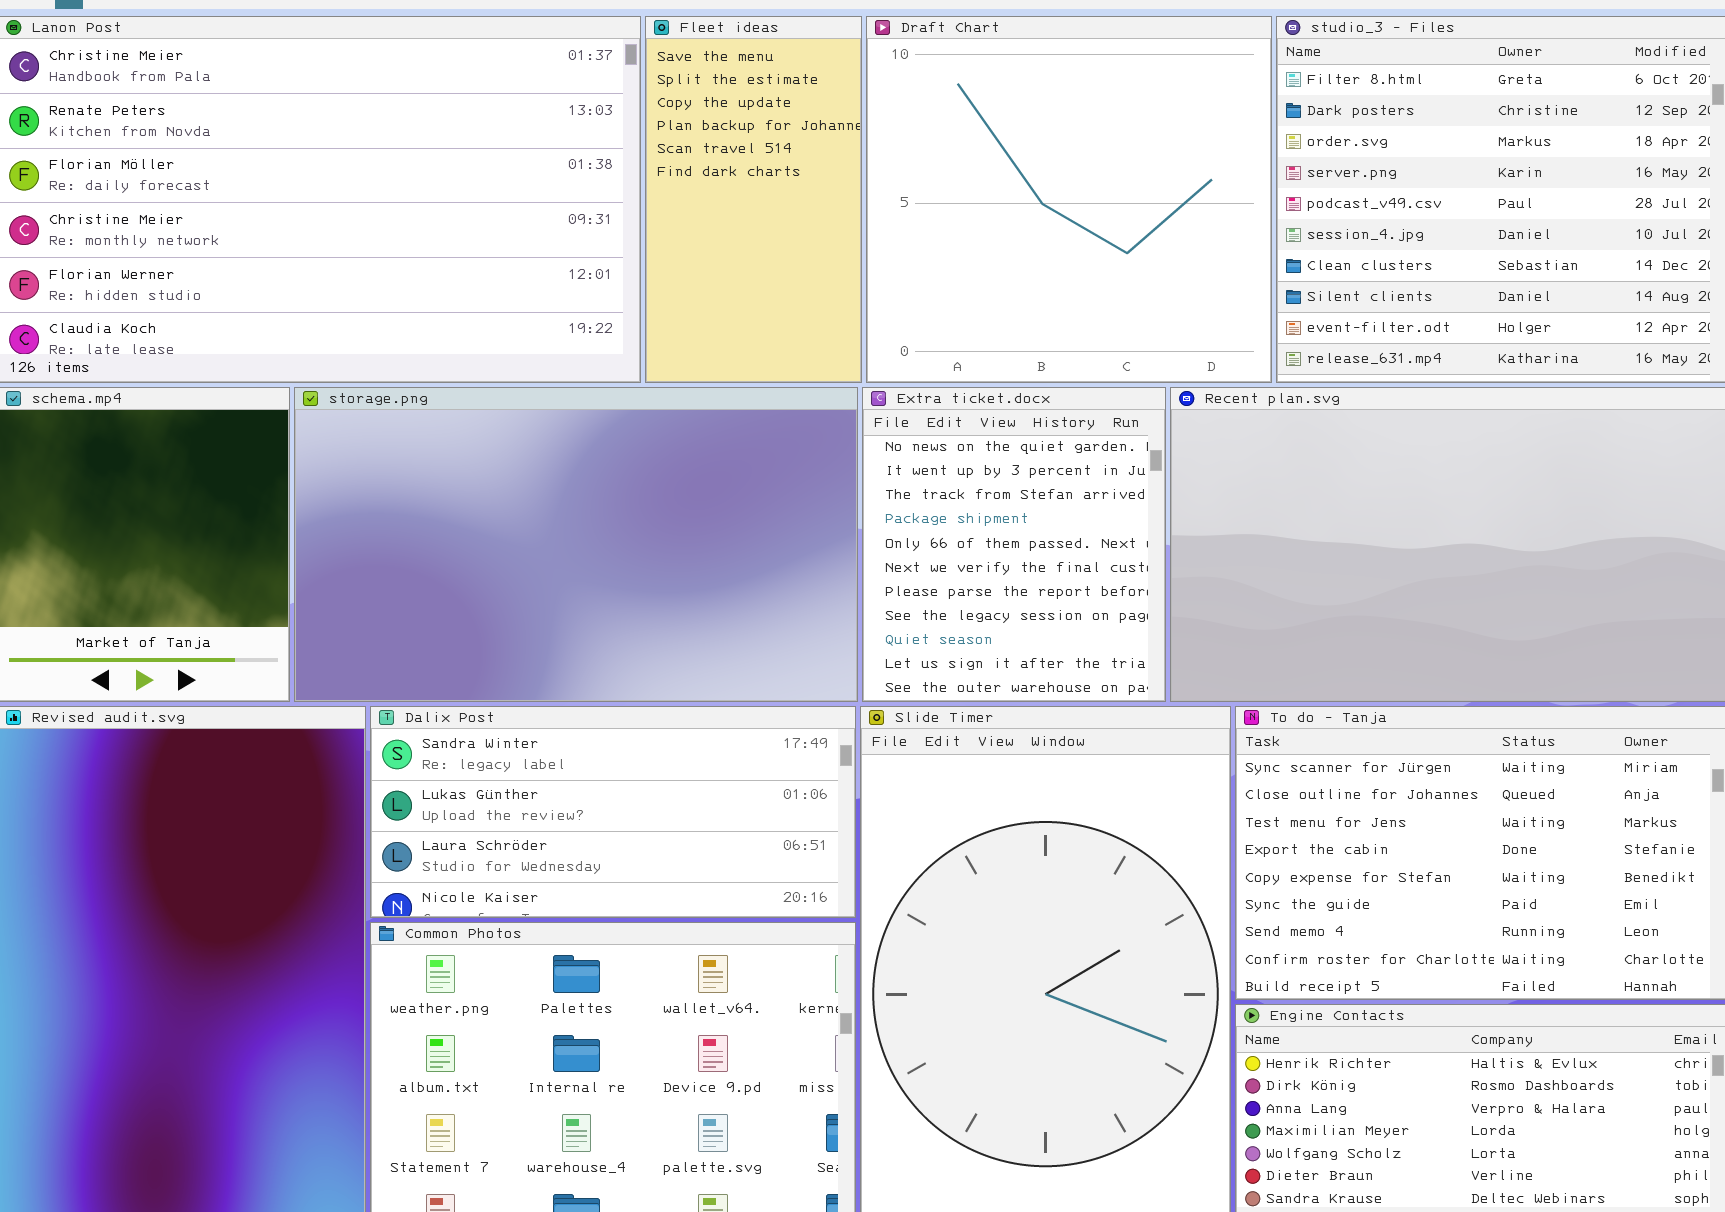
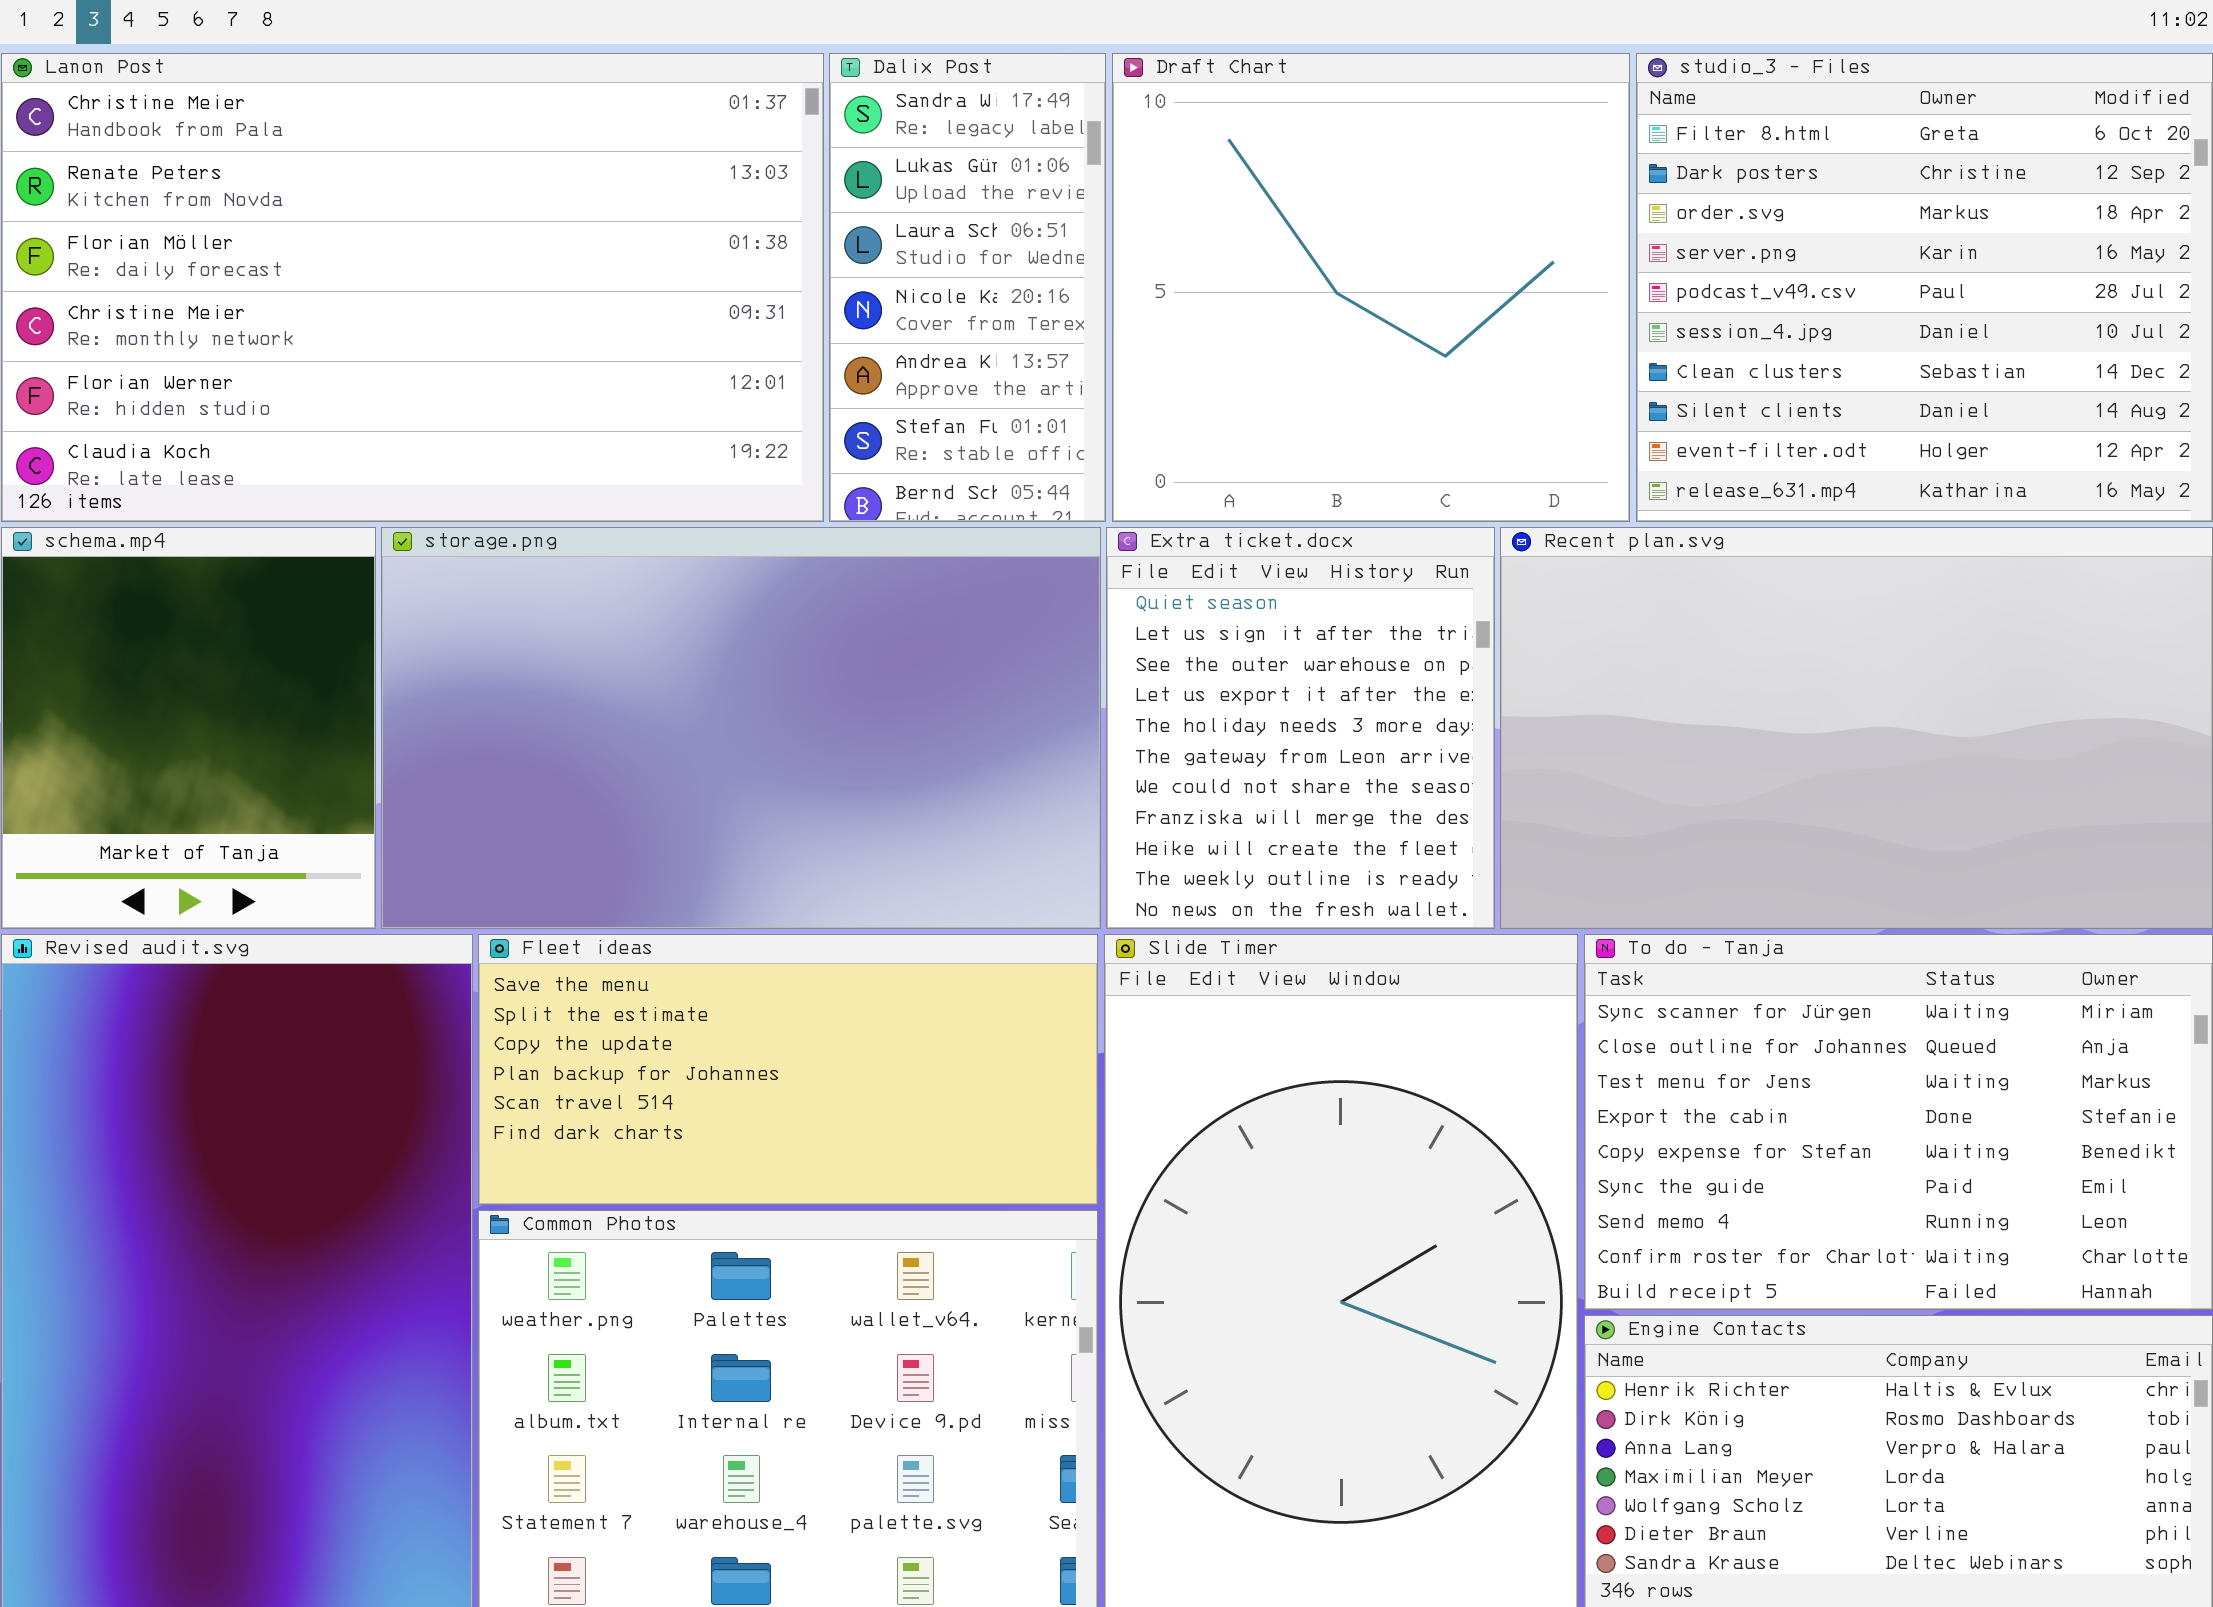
Fleet ideas: [645,16,862,383] -> [478,934,1098,1205], moved, resized
Extra ticket.docx: [862,387,1166,702] -> [1106,527,1495,929], scrolled down 8 rows
Dalix Post: [370,706,856,918] -> [829,53,1106,522], moved, resized

